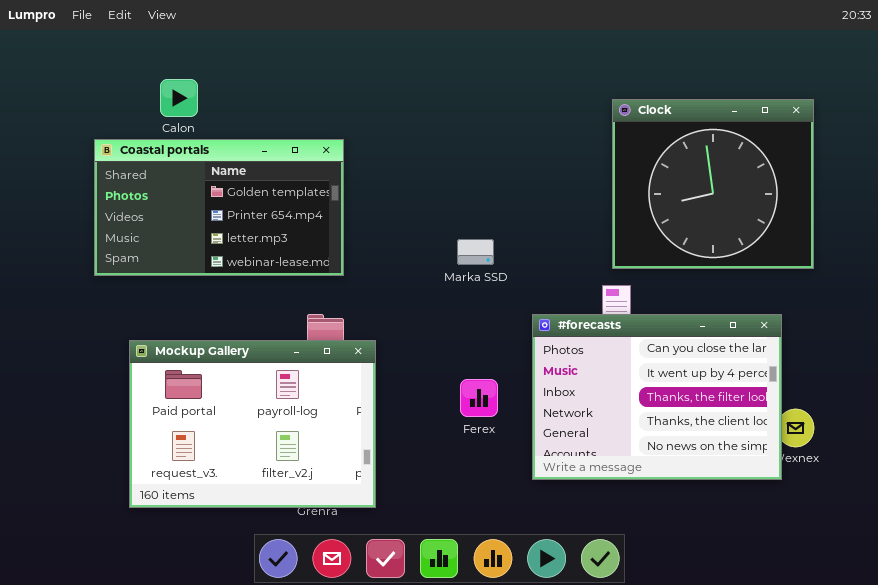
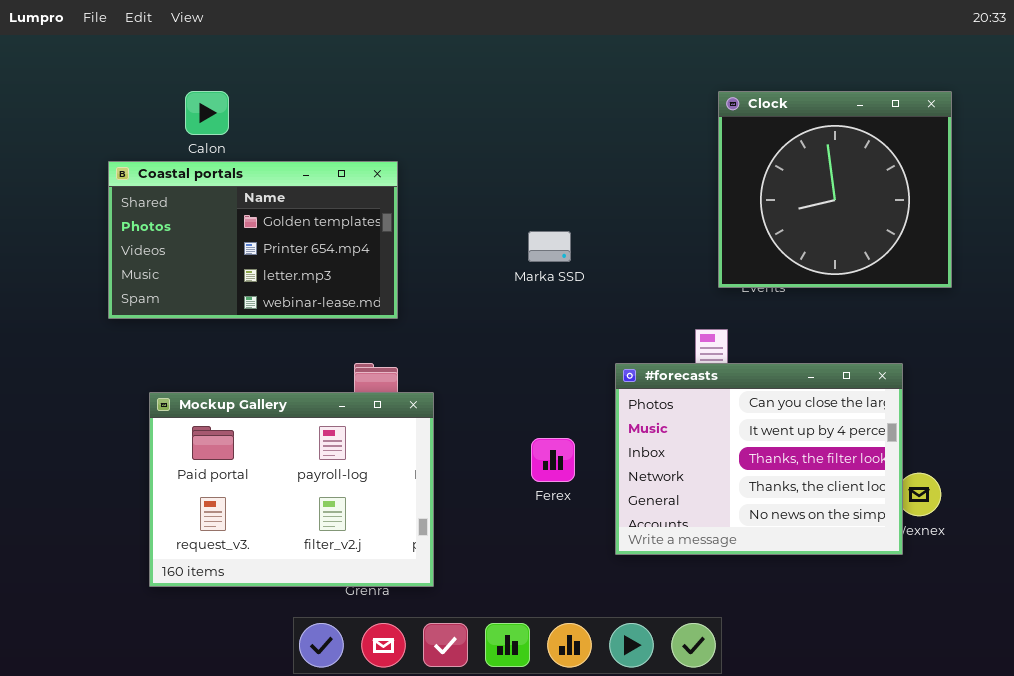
Clock: [612,99,814,269] -> [718,91,952,288], moved
Marka SSD: [457,239,494,265] -> [528,231,571,262], moved

